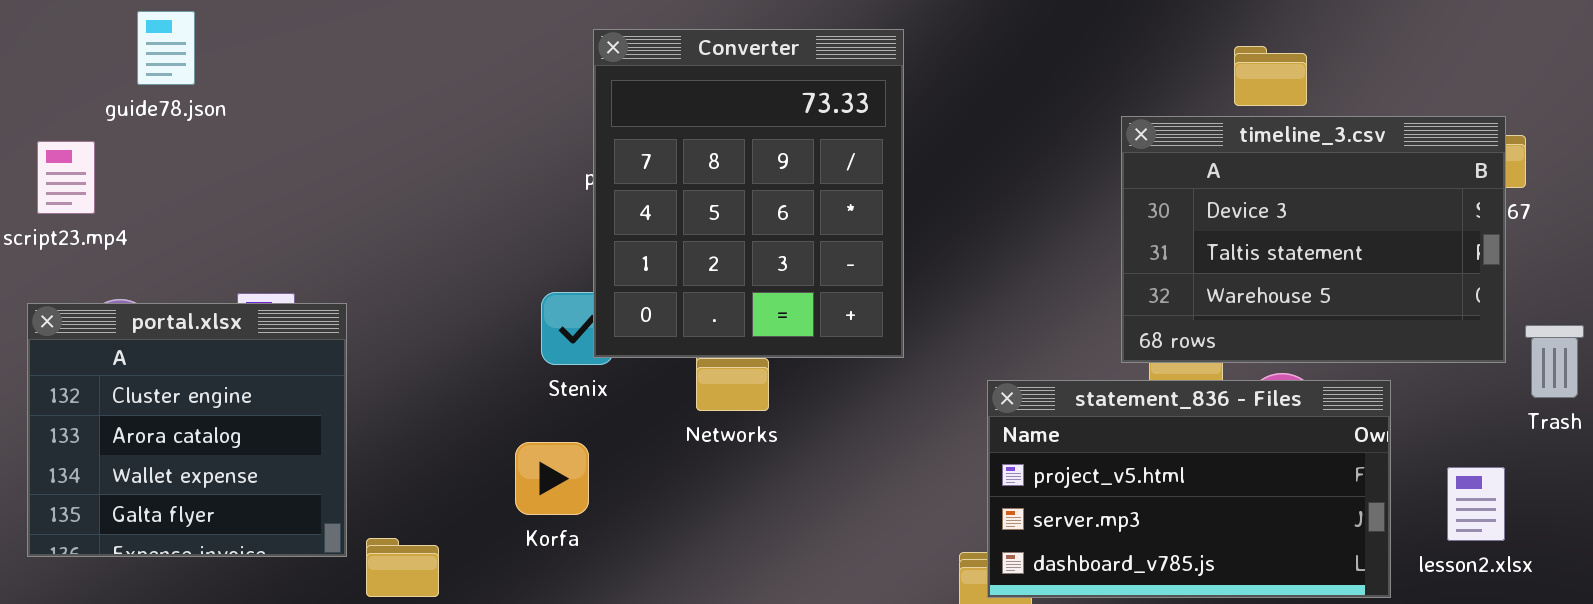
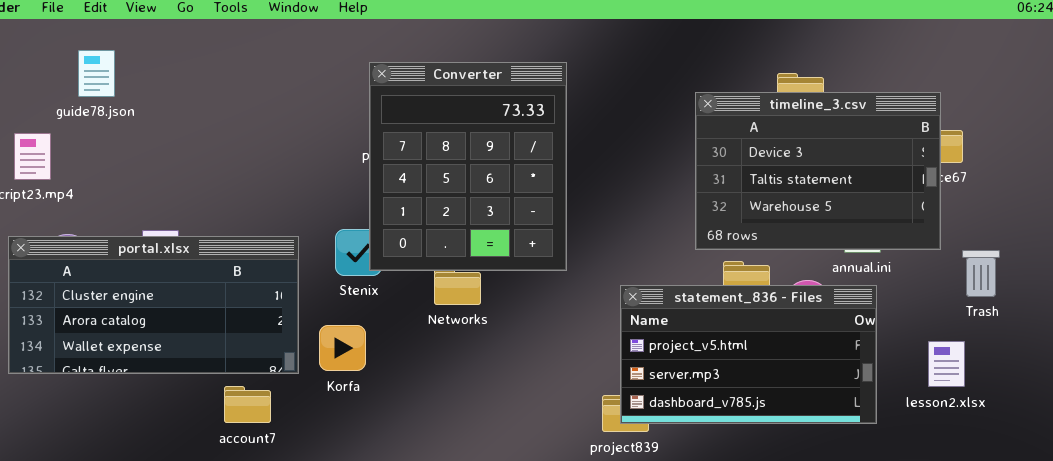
timeline_3.csv: [1121,116,1506,363] -> [695,92,941,250], moved
portal.xlsx: [27,303,347,557] -> [8,236,299,374], resized
lesson2.xlsx: [1447,467,1505,541] -> [928,341,965,387], moved

